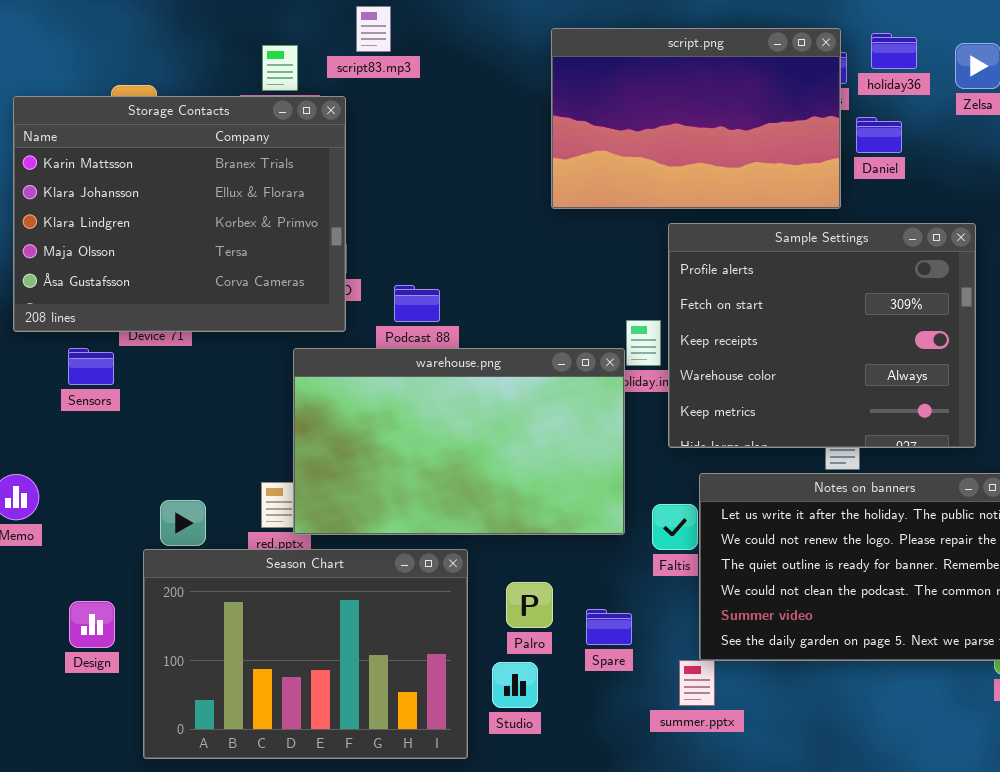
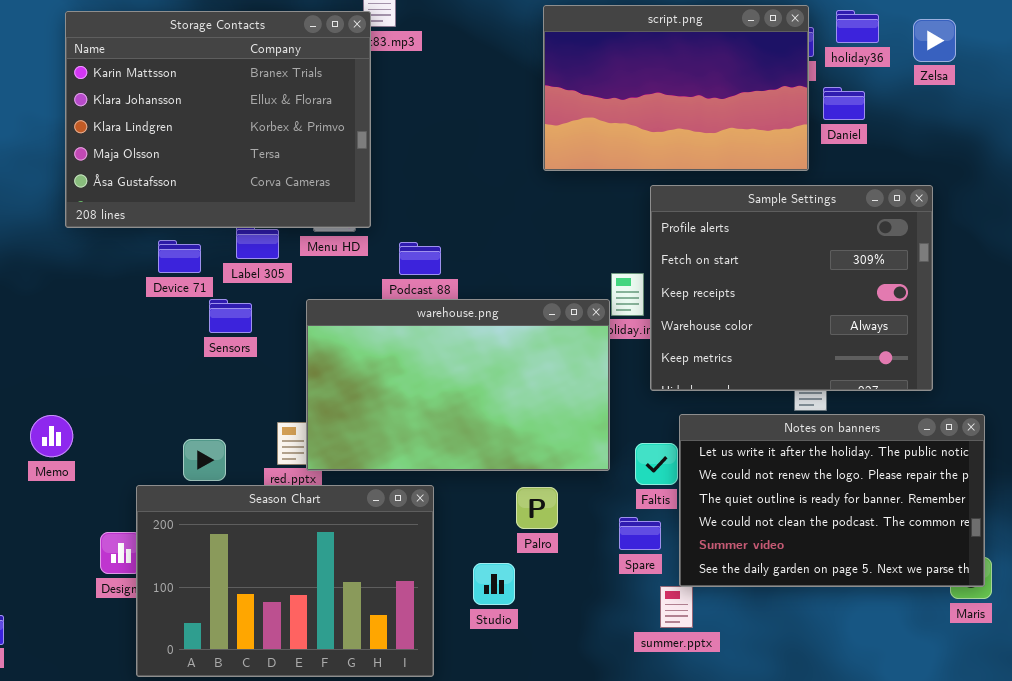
Storage Contacts: [13,96,346,332] -> [65,11,371,228], moved
Sensors: [68,348,114,385] -> [209,299,252,333], moved
Season Chart: [143,549,468,759] -> [136,485,434,677], moved
Palro: [506,582,553,628] -> [516,487,558,529], moved
Spare: [586,609,632,645] -> [619,517,661,550], moved
Studio: [492,662,538,708] -> [473,563,515,605], moved

